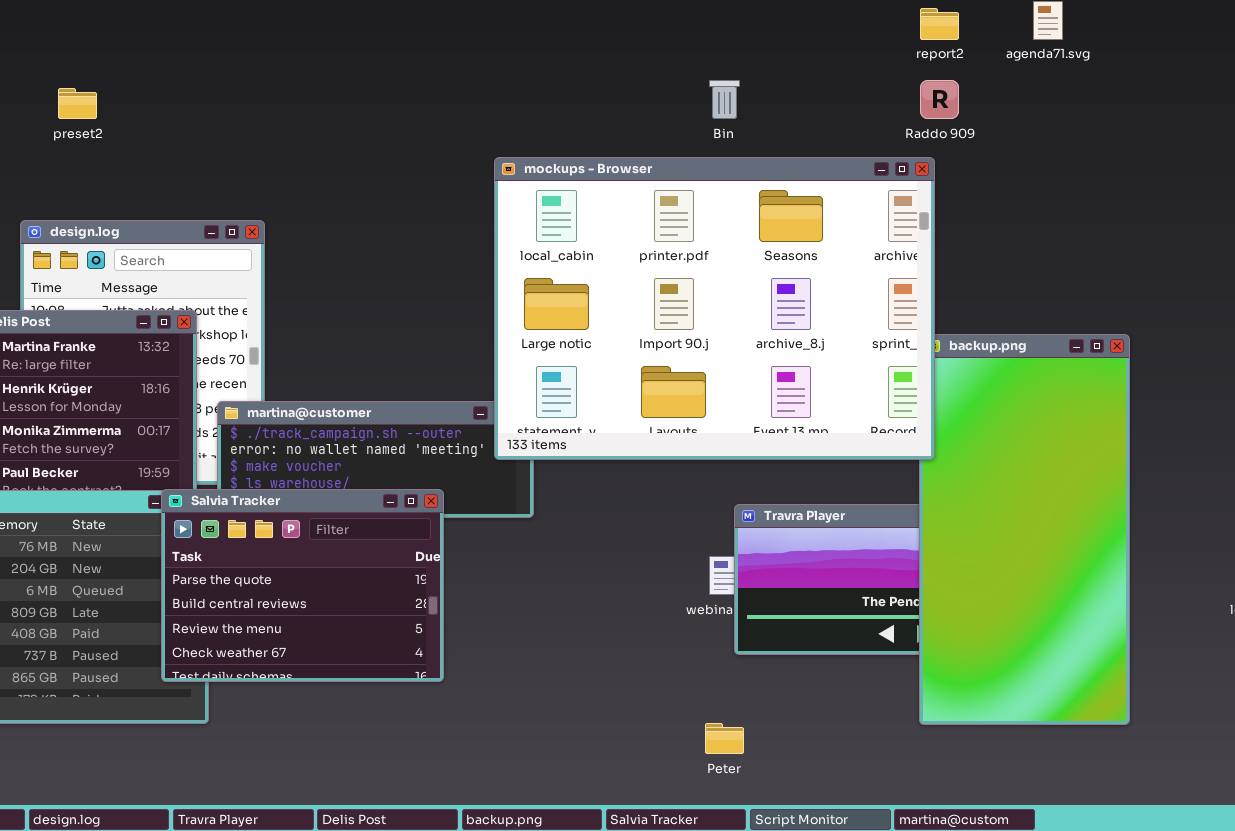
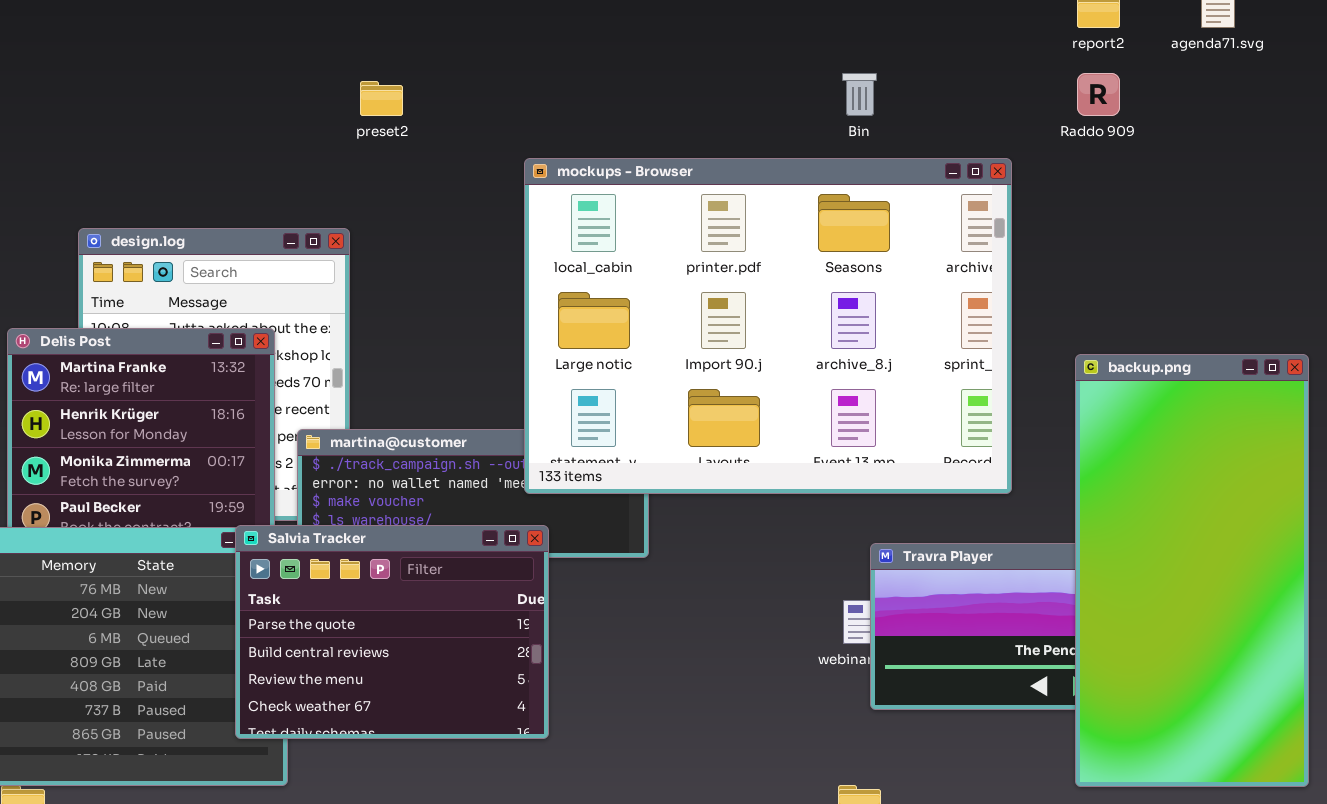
preset2: [58,88,97,119] -> [360,81,403,116], moved
mockups - Browser: [494,157,935,460] -> [524,158,1012,494], moved

